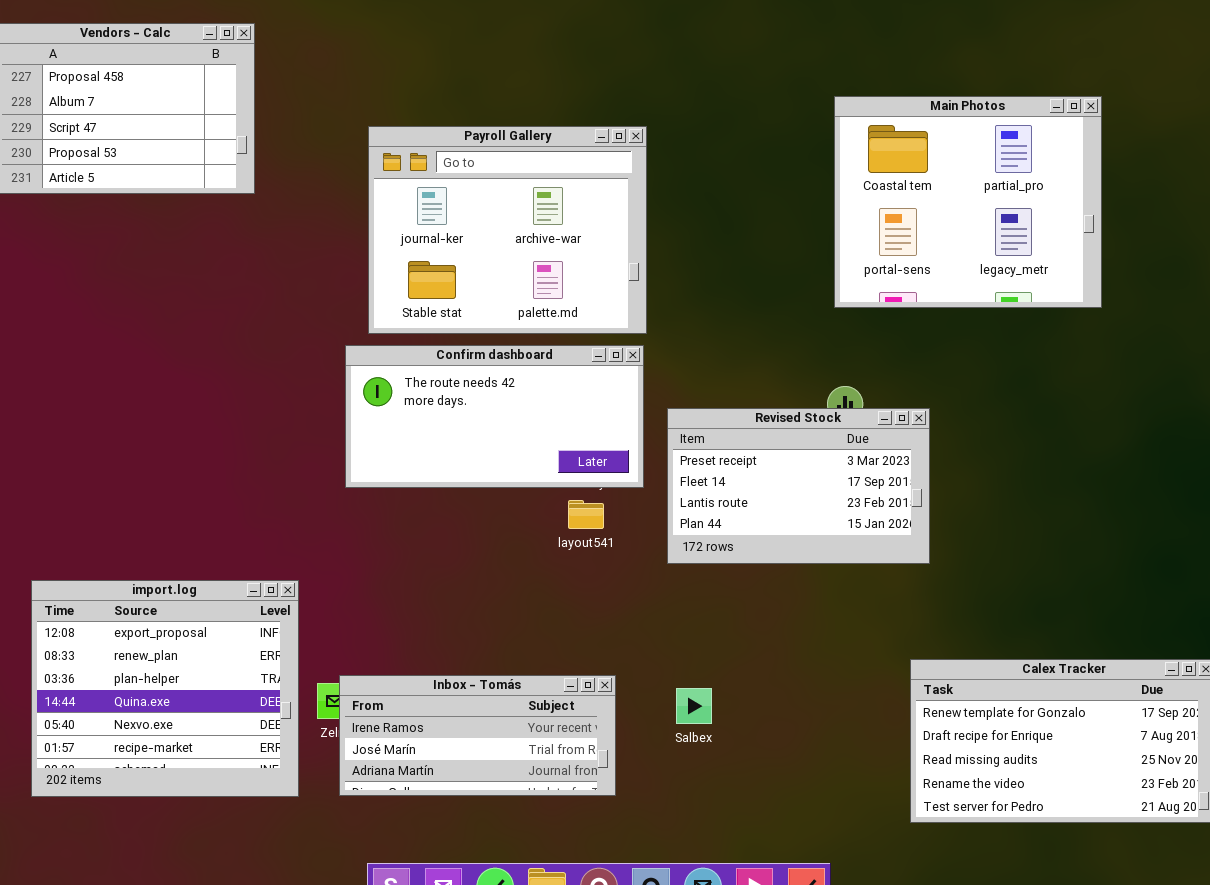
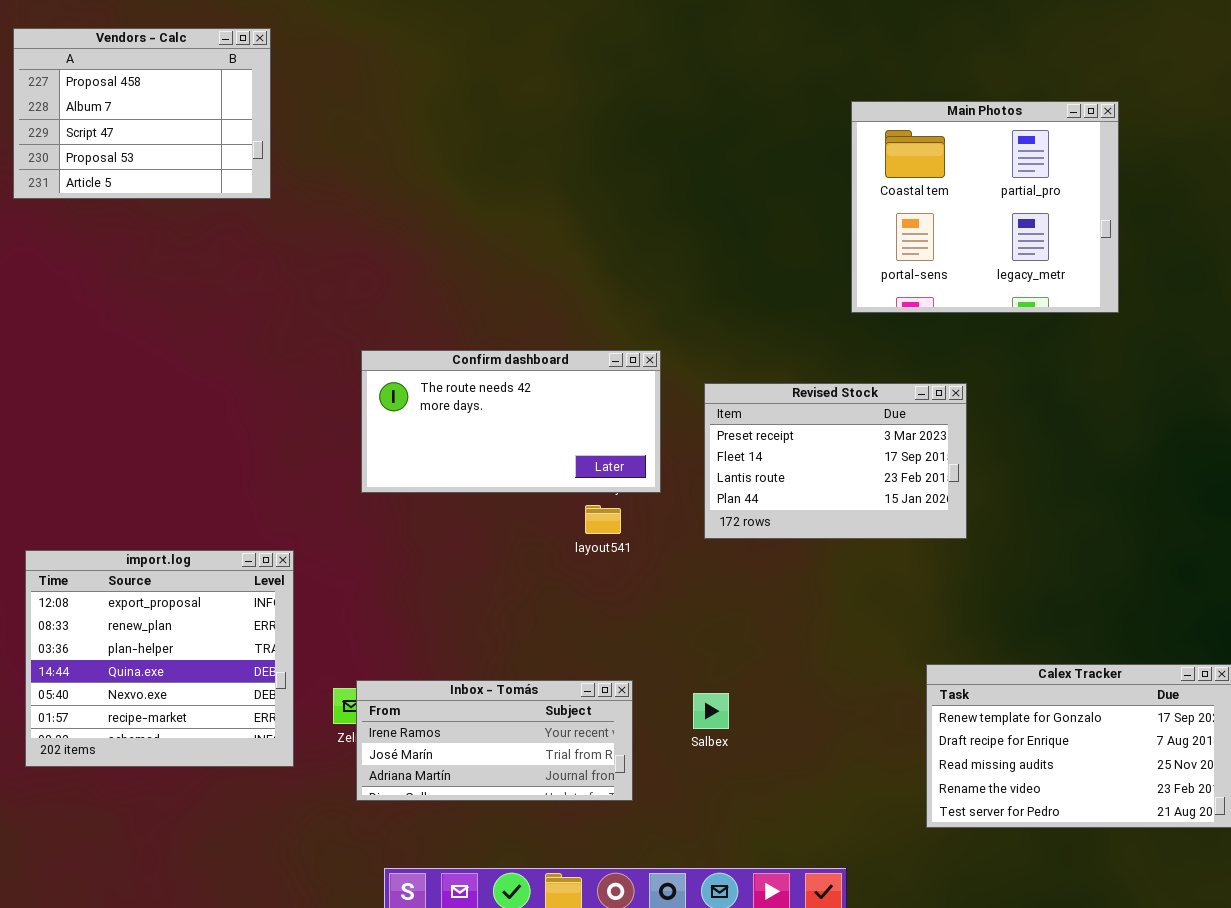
Payroll Gallery: [368,126,647,334] -> none, closed
Revised Stock: [667,408,930,564] -> [704,383,967,539], moved
import.log: [31,580,299,797] -> [25,550,294,767], moved

